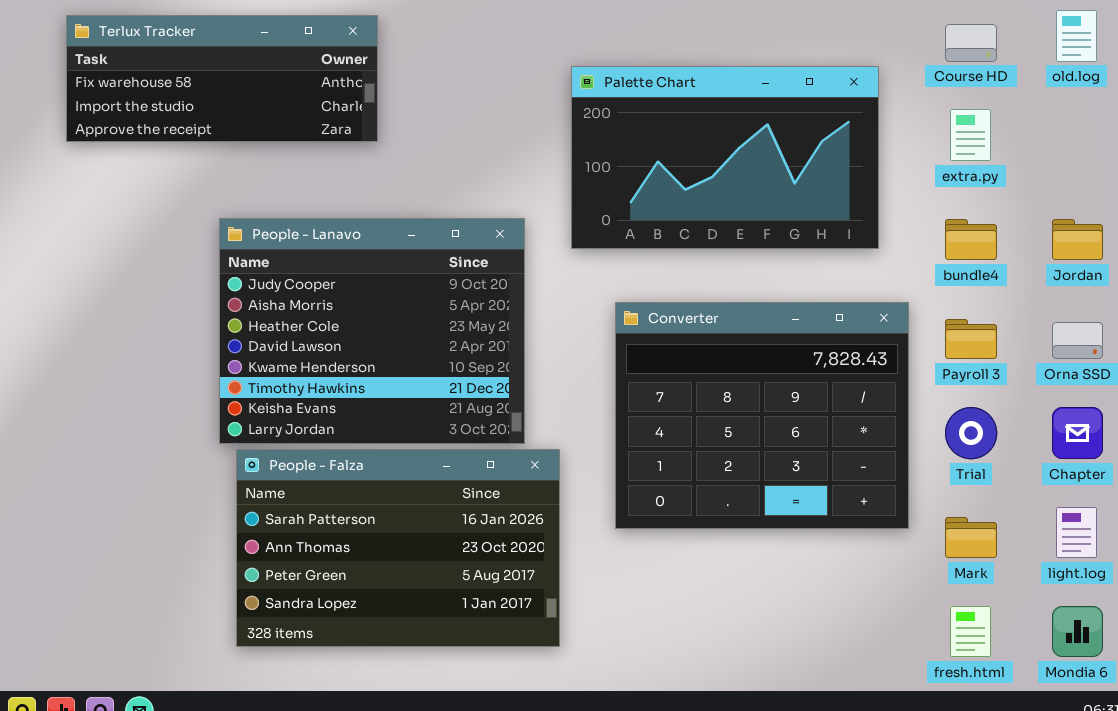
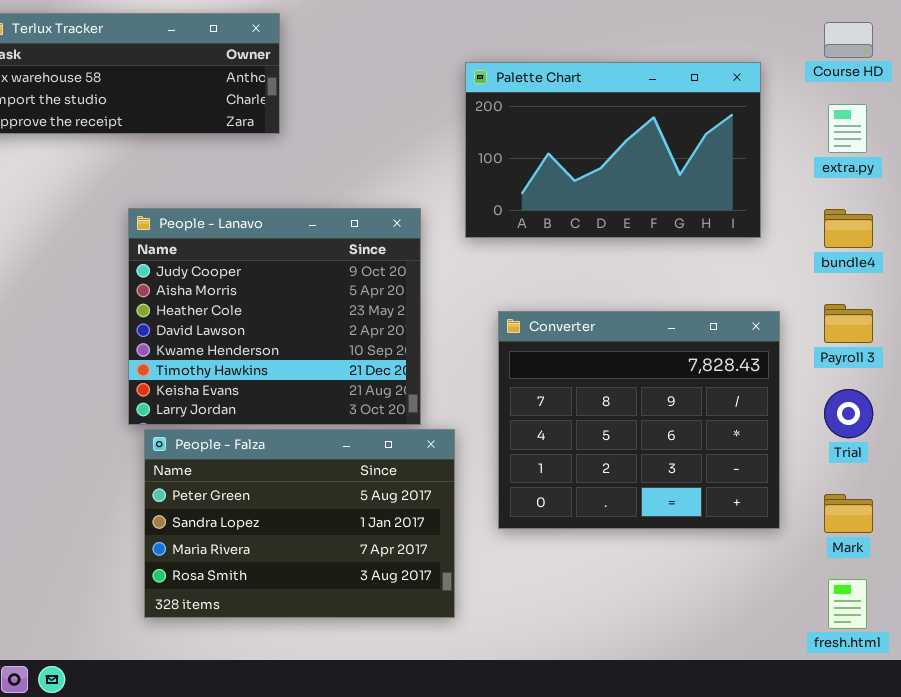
Converter: [615,302,909,529] -> [498,311,780,529], moved
People - Falza: [236,449,560,647] -> [144,429,455,618], scrolled down 2 rows

